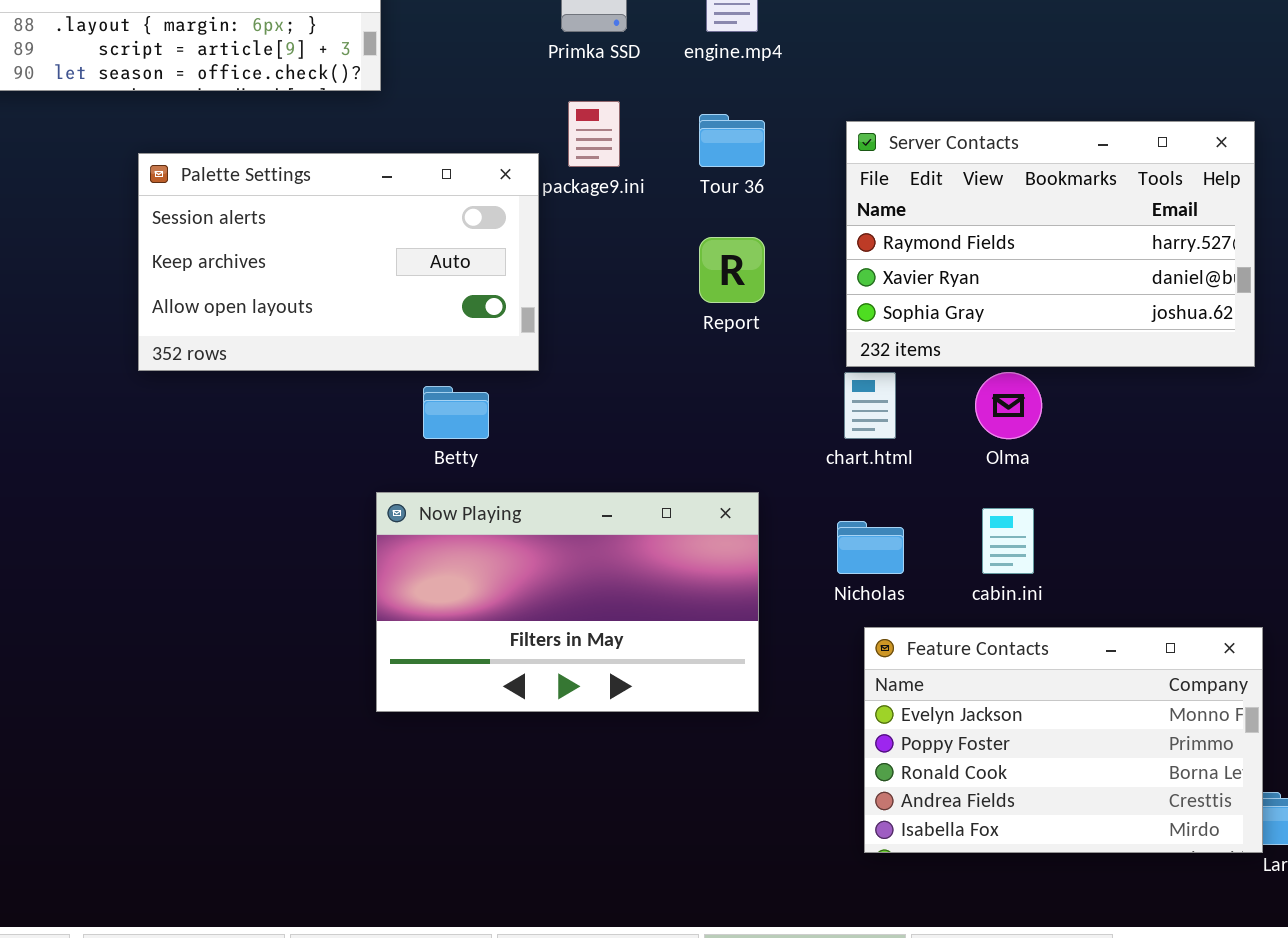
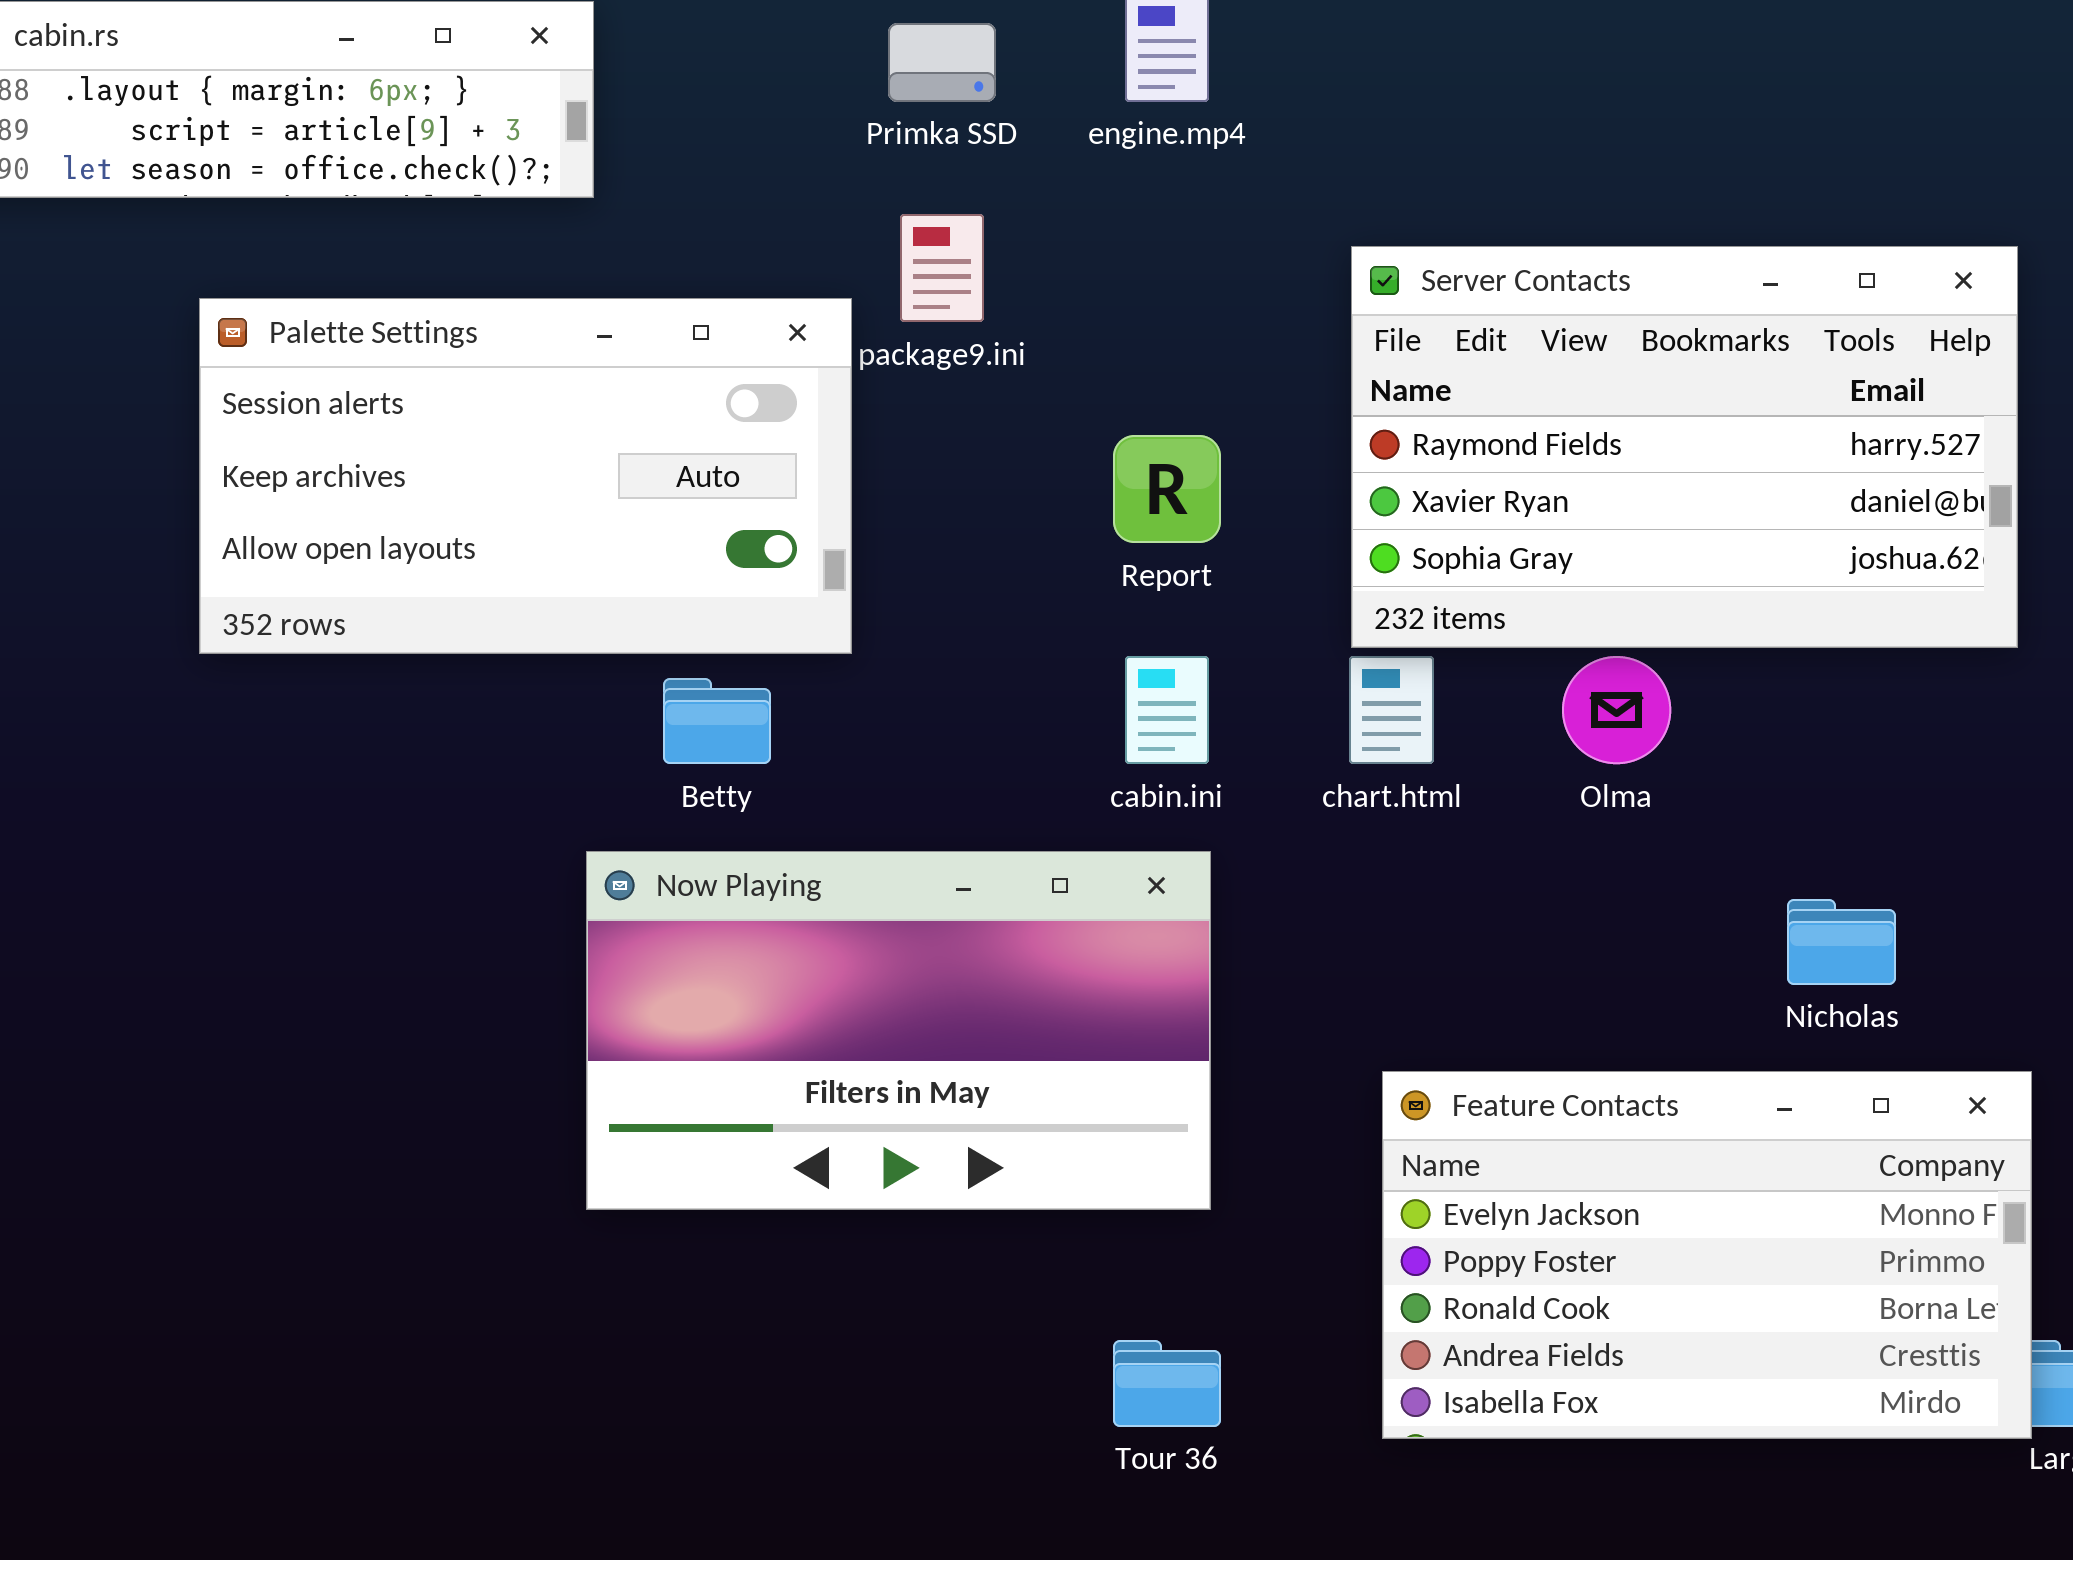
Tour 36: [699,114,765,167] -> [1113,1340,1221,1427], moved
cabin.ini: [982,508,1034,574] -> [1125,656,1209,764], moved
Nicholas: [837,521,904,574] -> [1787,899,1896,985], moved

